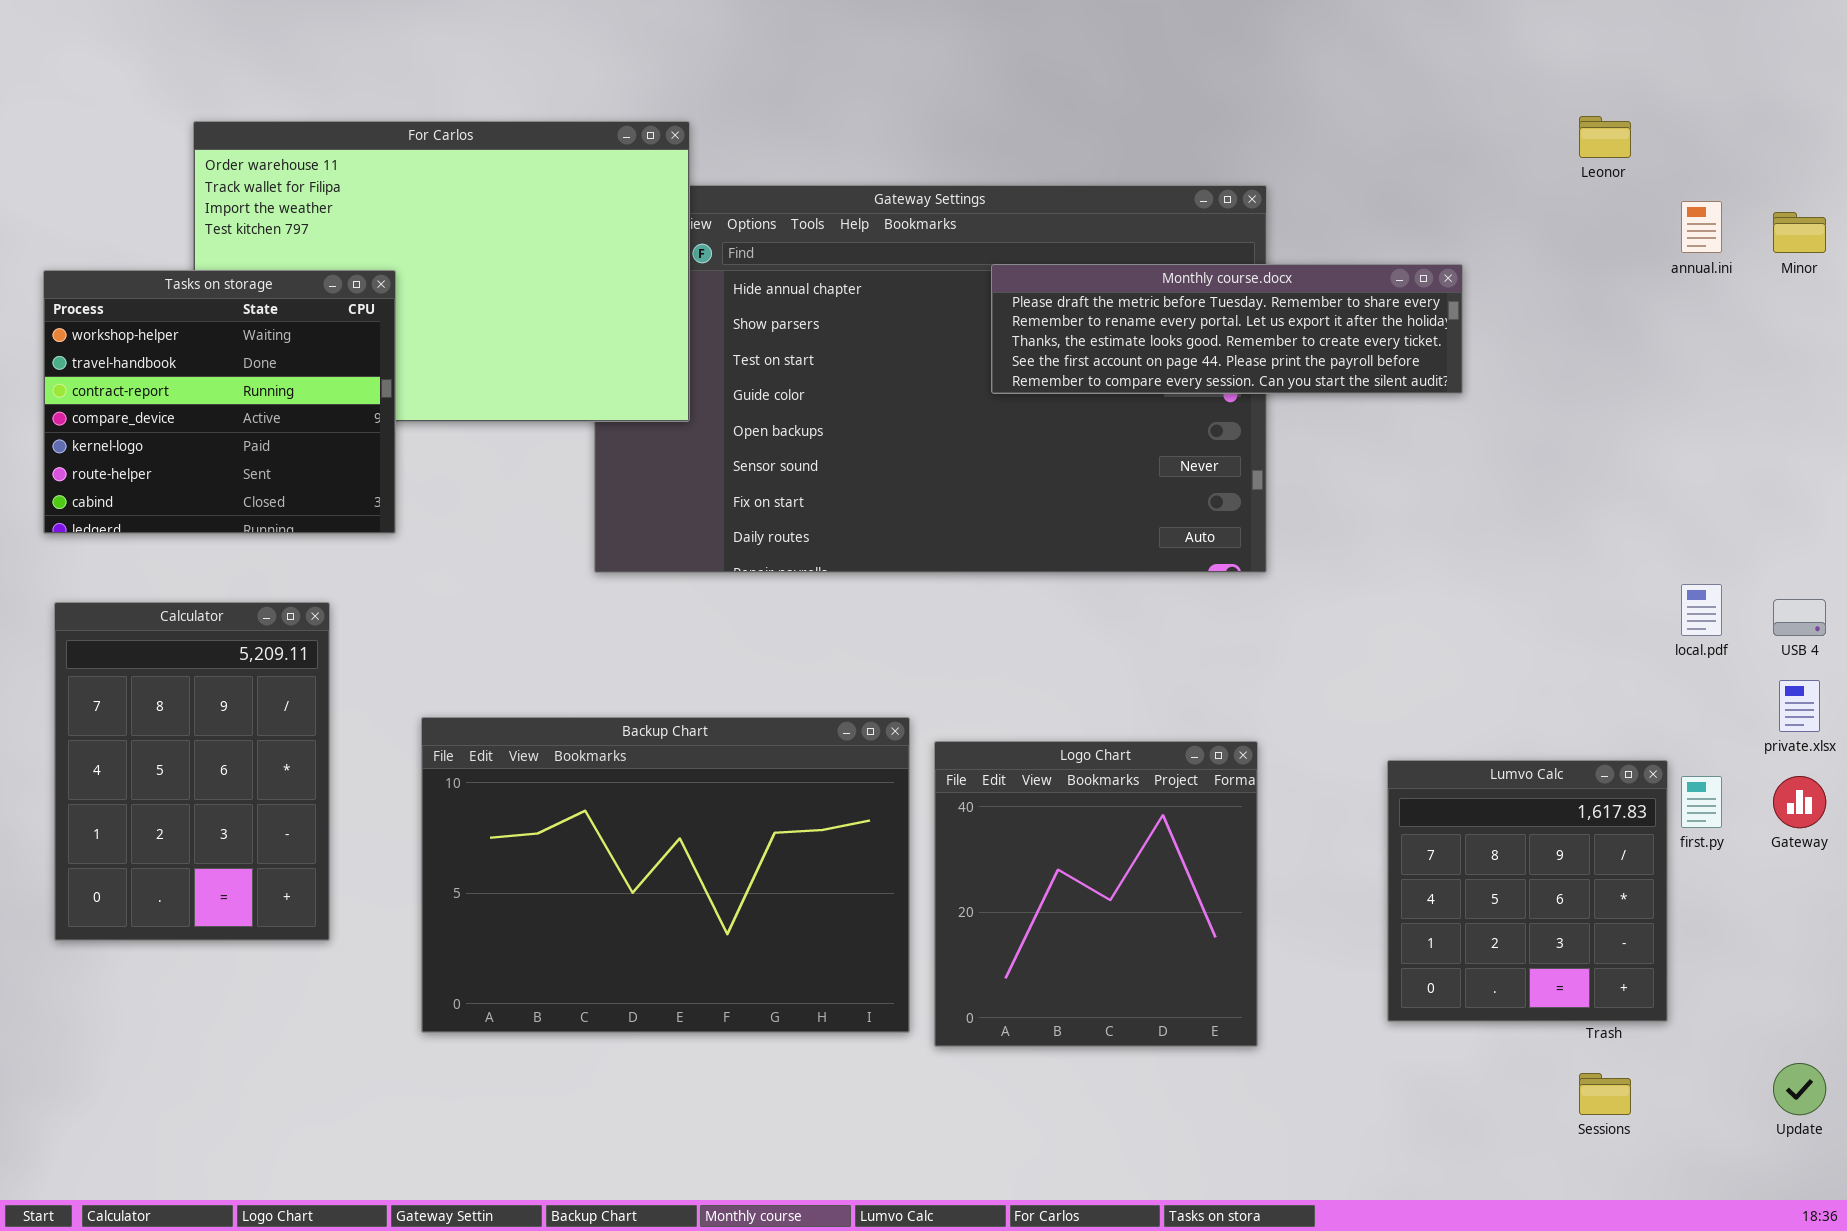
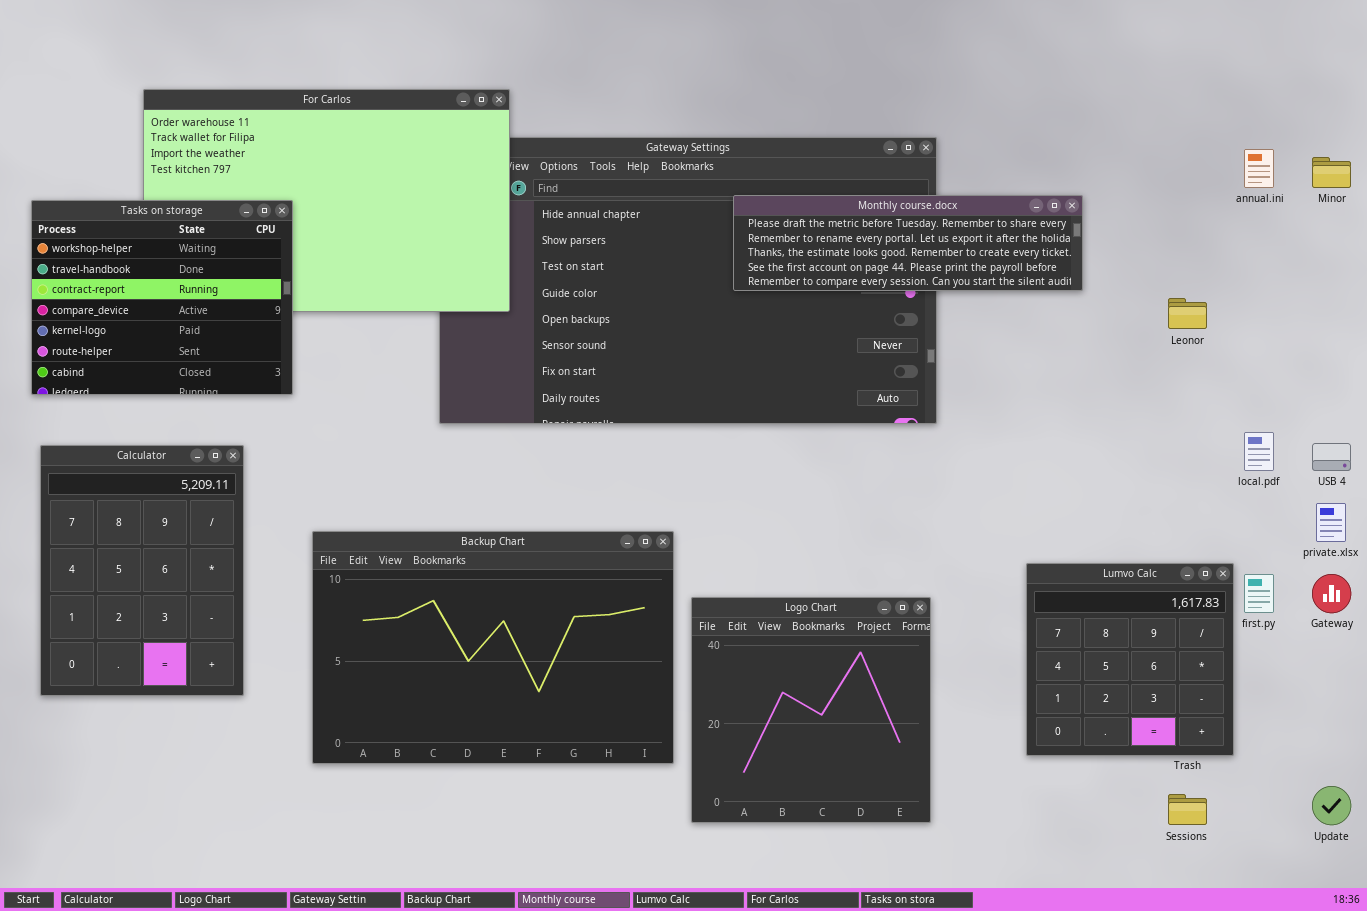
Leonor: [1579,116,1631,158] -> [1168,298,1207,329], moved
Logo Chart: [934,741,1258,1047] -> [691,597,931,823], moved

